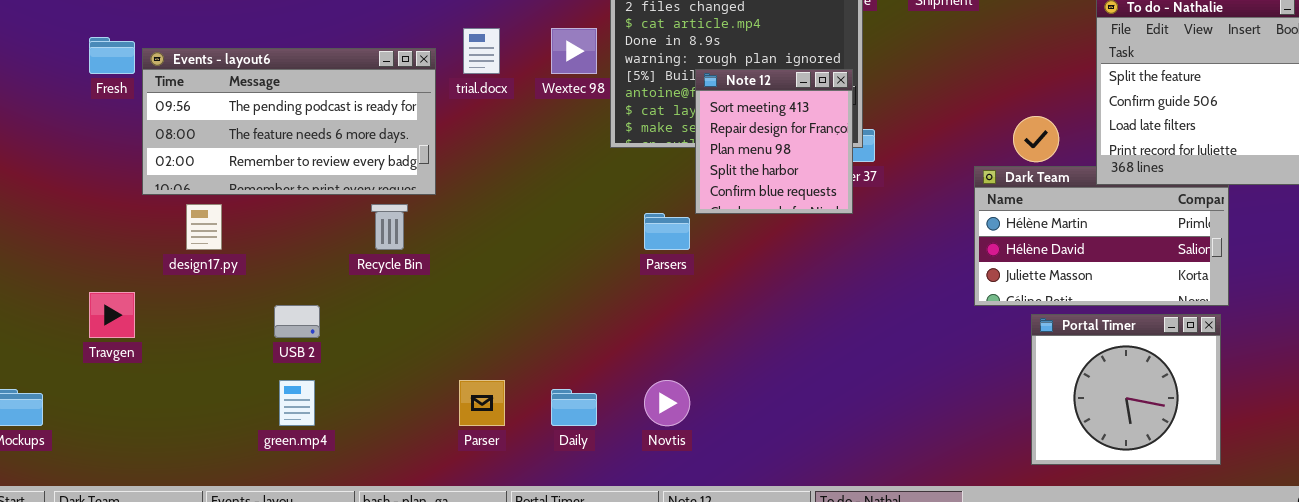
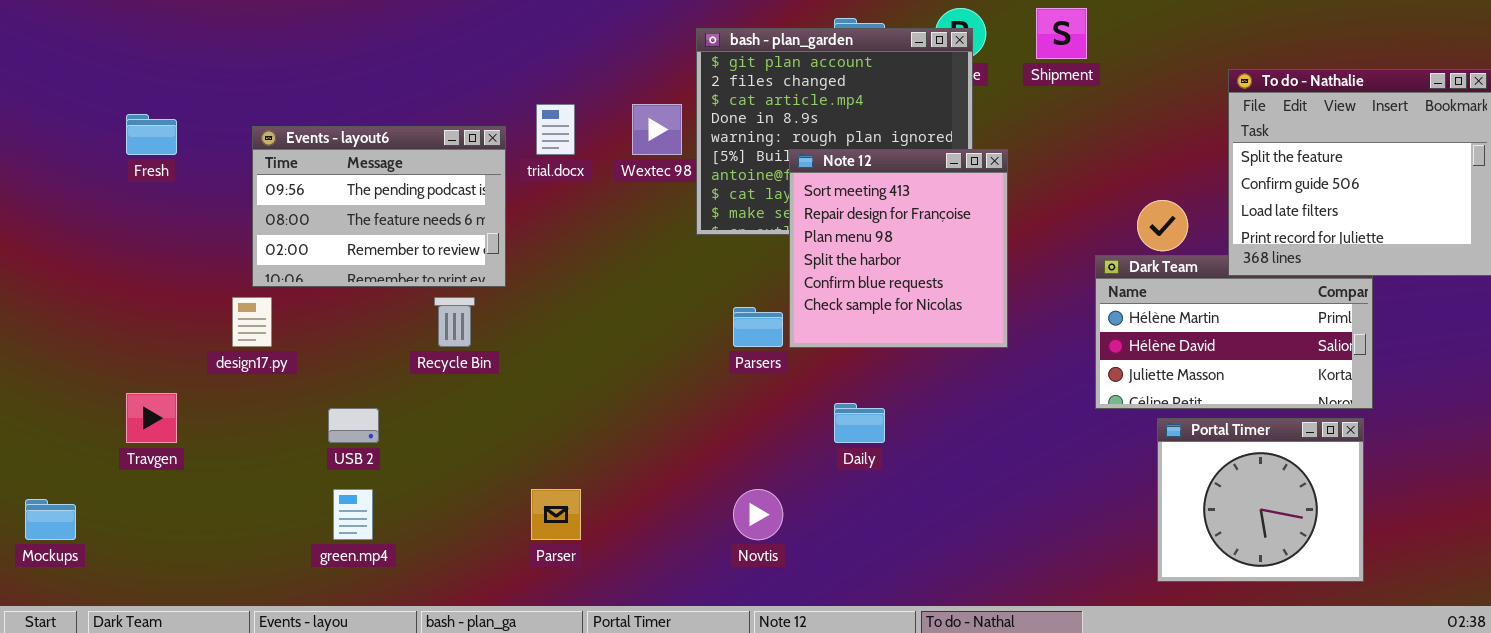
Events - layout6: [142,48,436,195] -> [252,126,506,287], resized
Note 12: [695,69,853,214] -> [789,149,1008,348], resized
Daily: [551,389,597,426] -> [834,403,885,443], moved

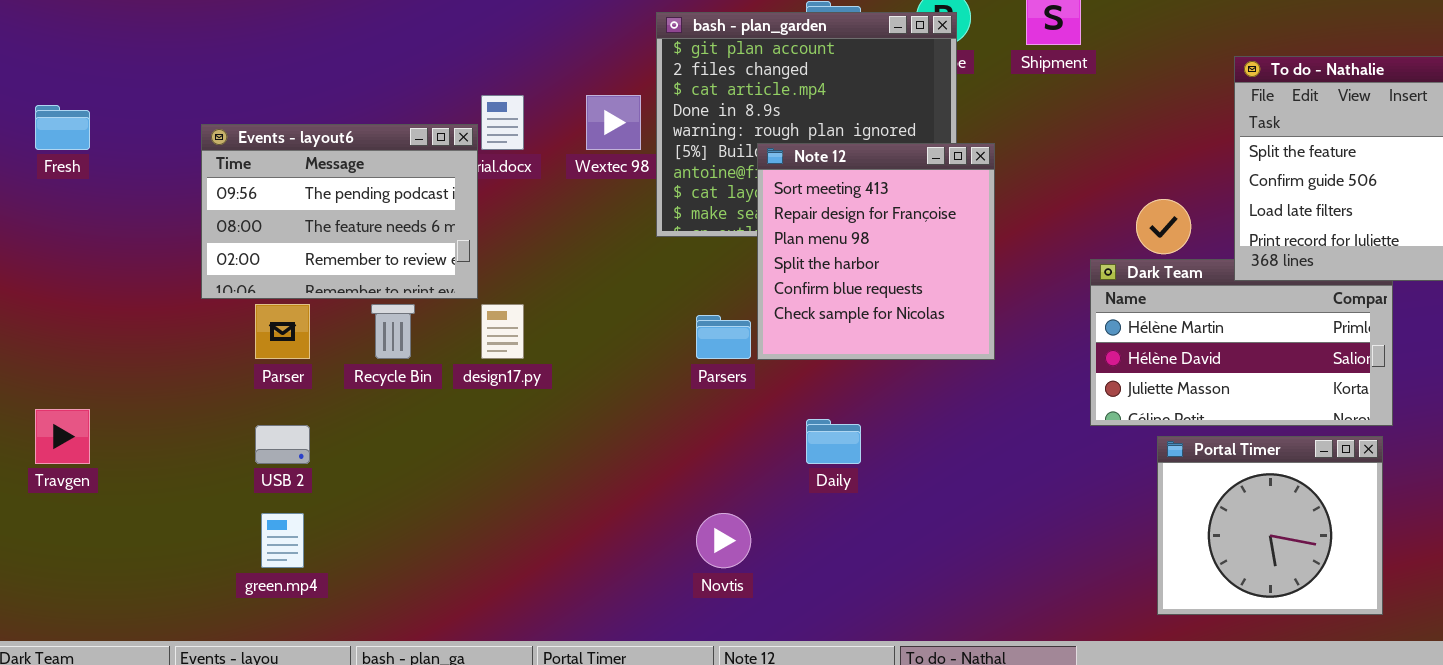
Events - layout6: [252,126,506,287] -> [201,124,478,299], moved
design17.py: [232,297,272,347] -> [481,304,524,359], moved
Parser: [531,489,581,540] -> [255,304,310,359], moved

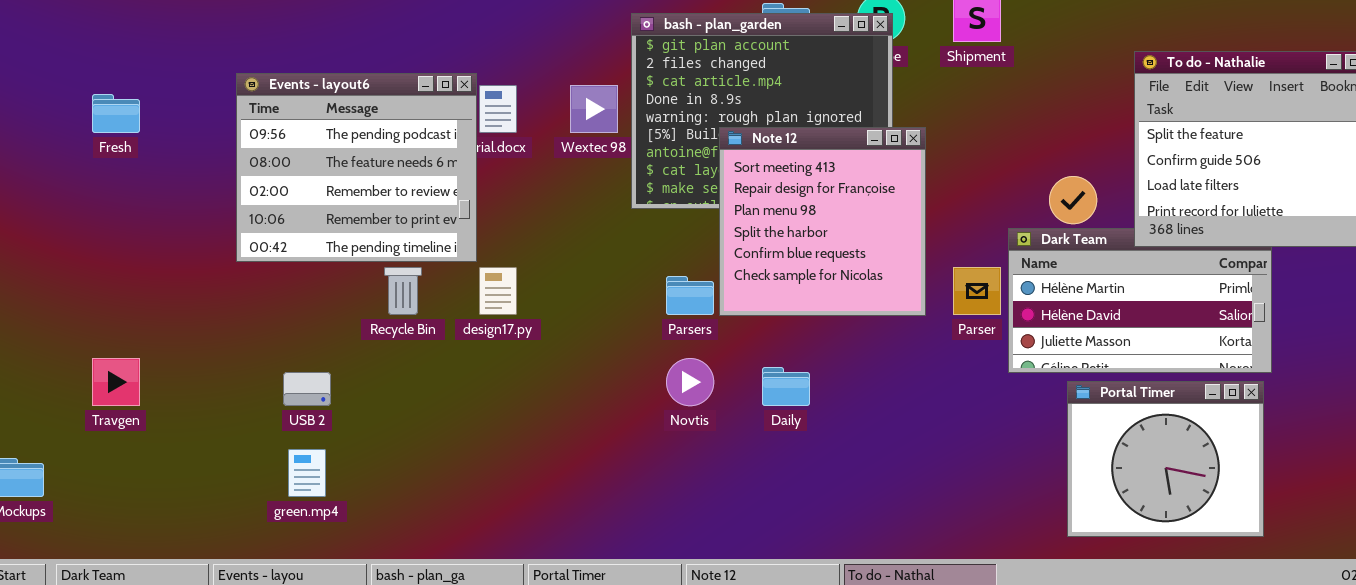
Events - layout6: [201,124,478,299] -> [236,73,477,262], resized
Parser: [255,304,310,359] -> [953,267,1001,315], moved
Novtis: [696,513,751,568] -> [666,358,714,406], moved

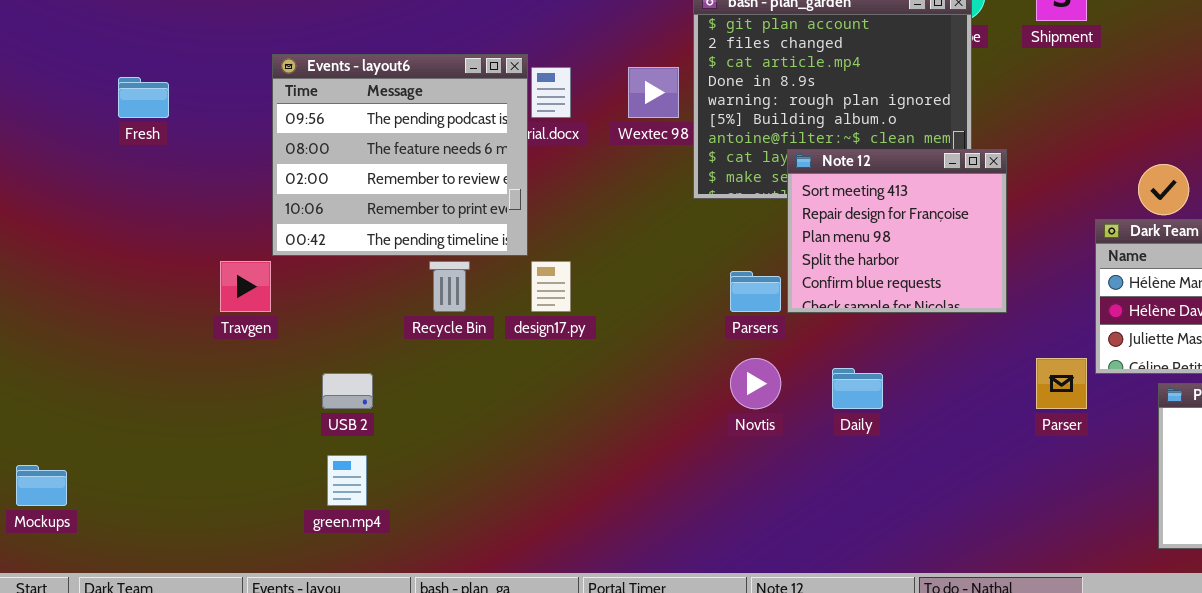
Note 12: [719,127,926,316] -> [787,149,1007,313], resized
Parser: [953,267,1001,315] -> [1036,358,1087,409], moved
Travgen: [92,358,140,406] -> [220,261,271,312], moved

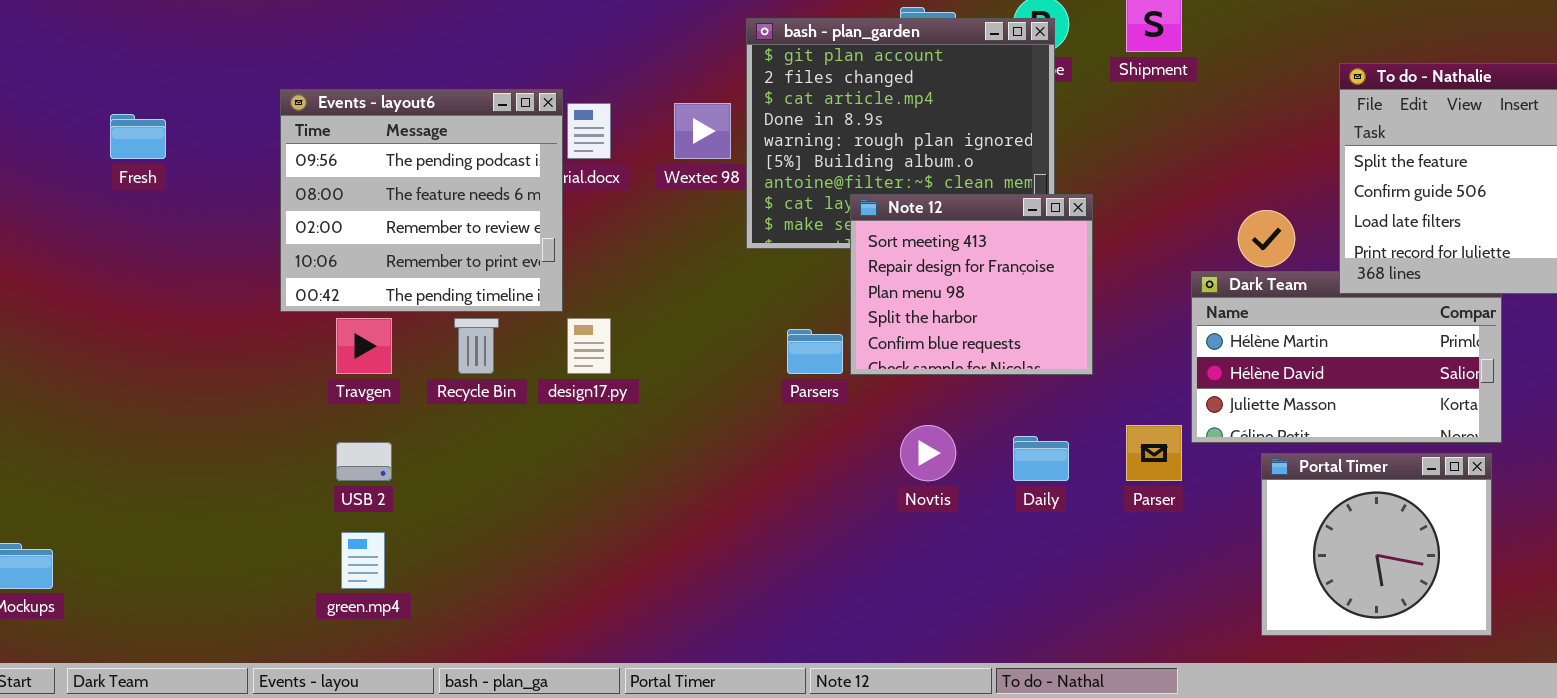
Travgen: [220,261,271,312] -> [336,318,392,374], moved
Novtis: [730,358,781,409] -> [900,425,956,481], moved
Daily: [832,368,883,409] -> [1013,436,1069,481], moved

